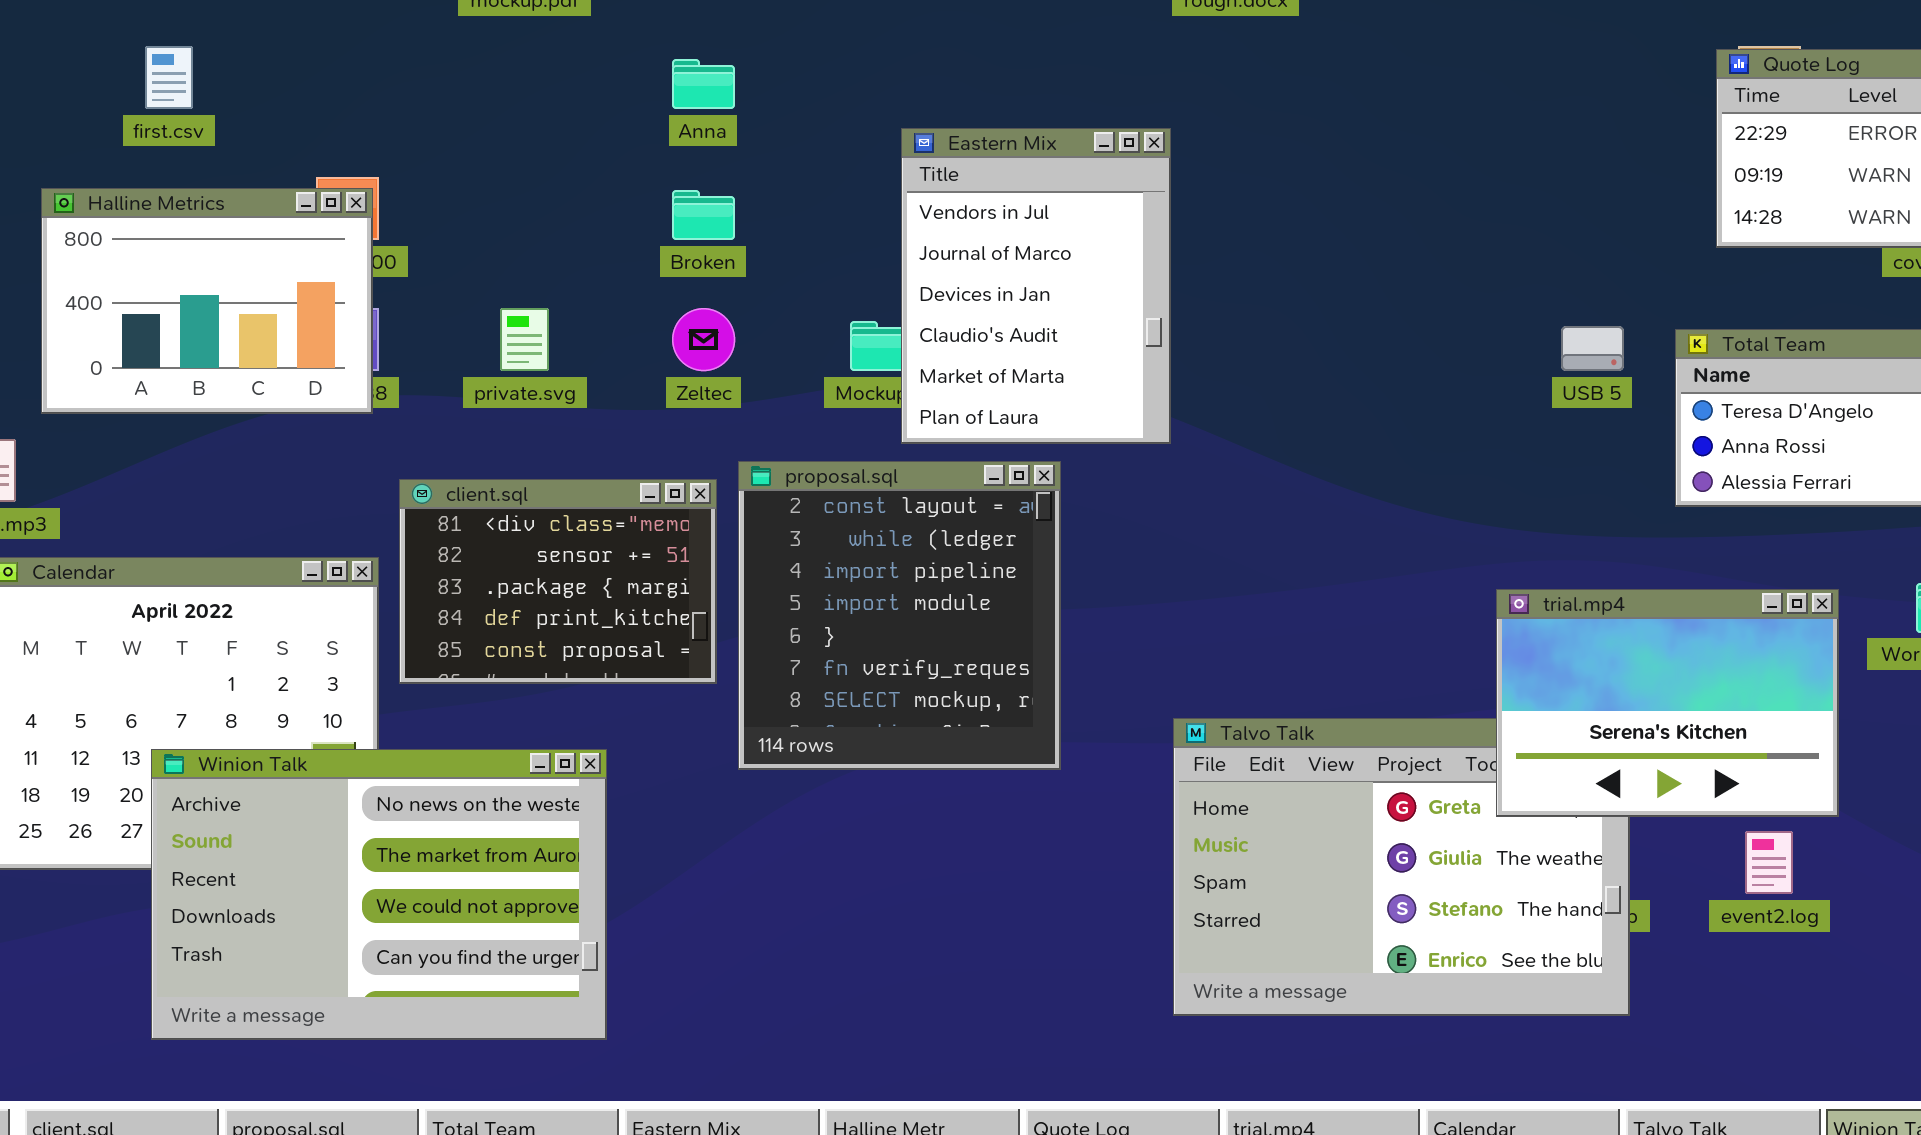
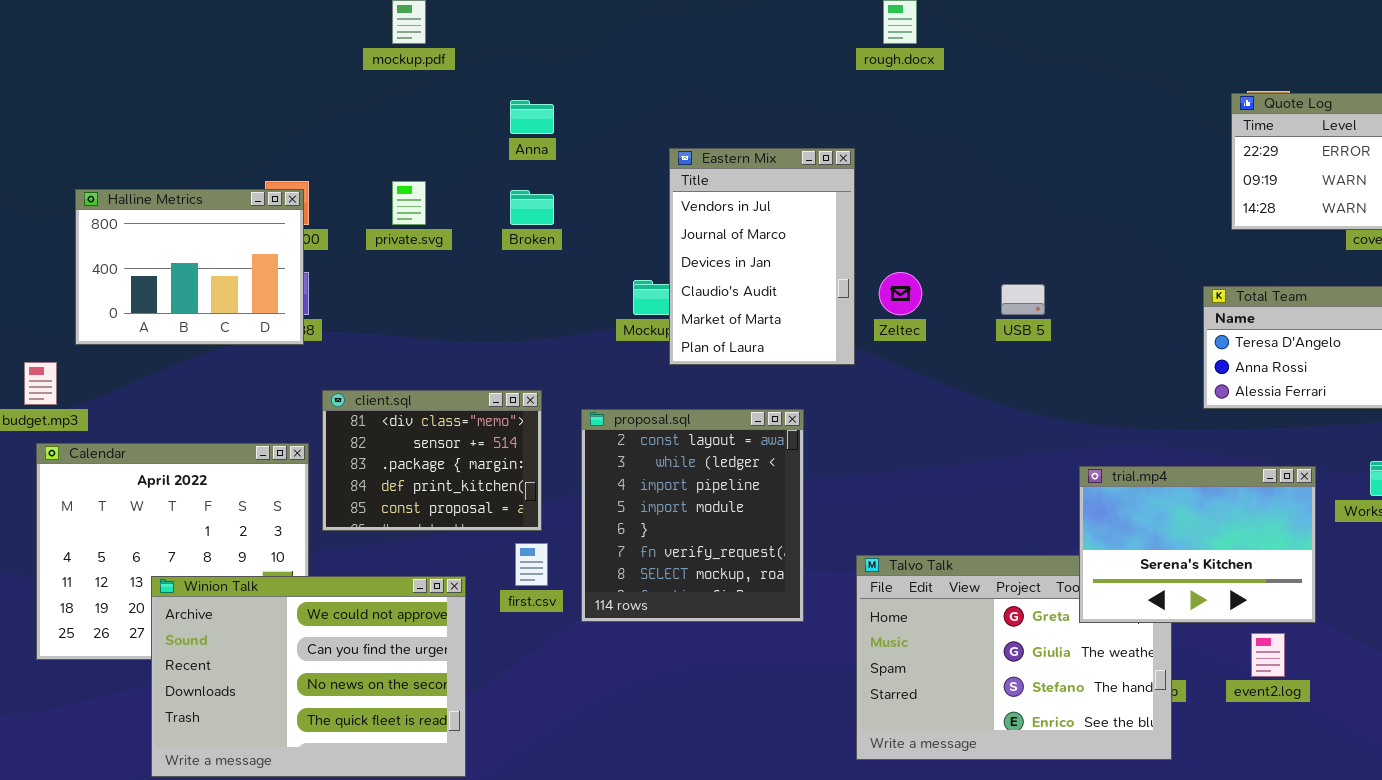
first.csv: [145,46,193,109] -> [515,543,548,586], moved
private.svg: [500,308,549,371] -> [392,181,426,225], moved
Zeltec: [672,308,735,371] -> [879,272,922,315], moved
USB 5: [1561,326,1624,371] -> [1001,284,1045,315], moved
proposal.sql: [738,461,1061,770] -> [581,409,804,622], moved
Winion Talk: [151,749,607,1040] -> [151,576,466,777], scrolled down 2 rows

